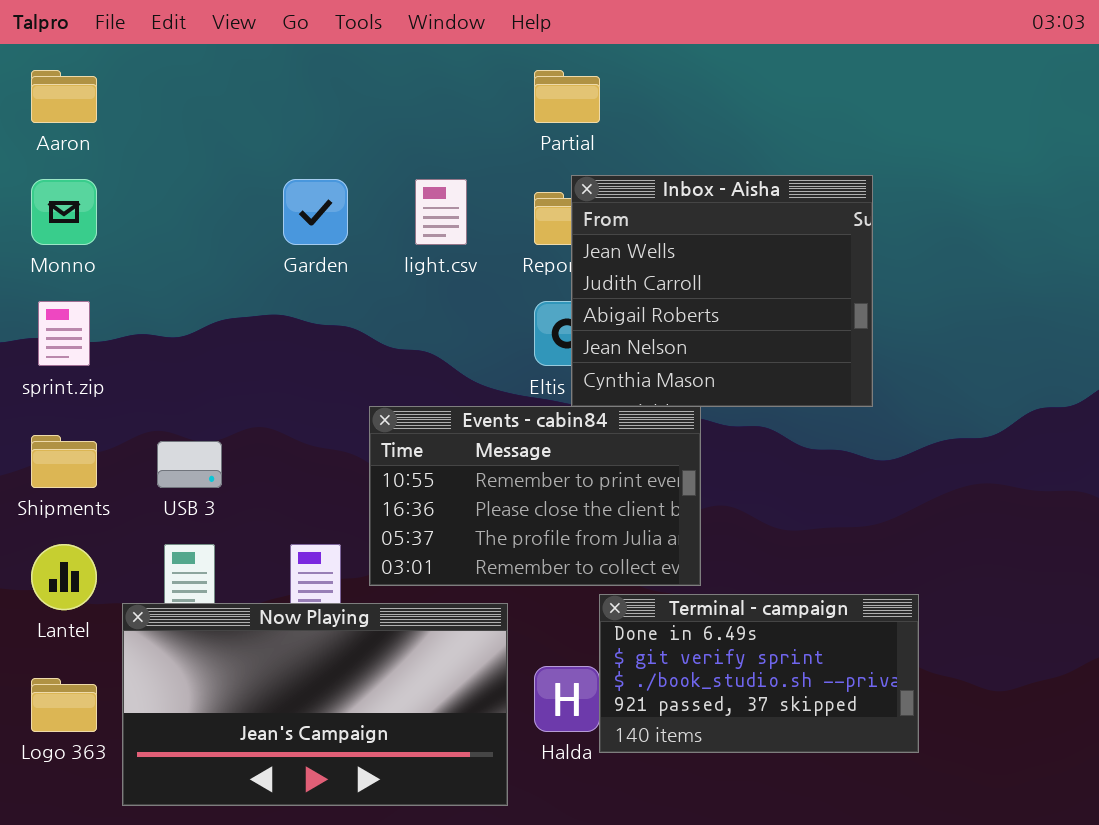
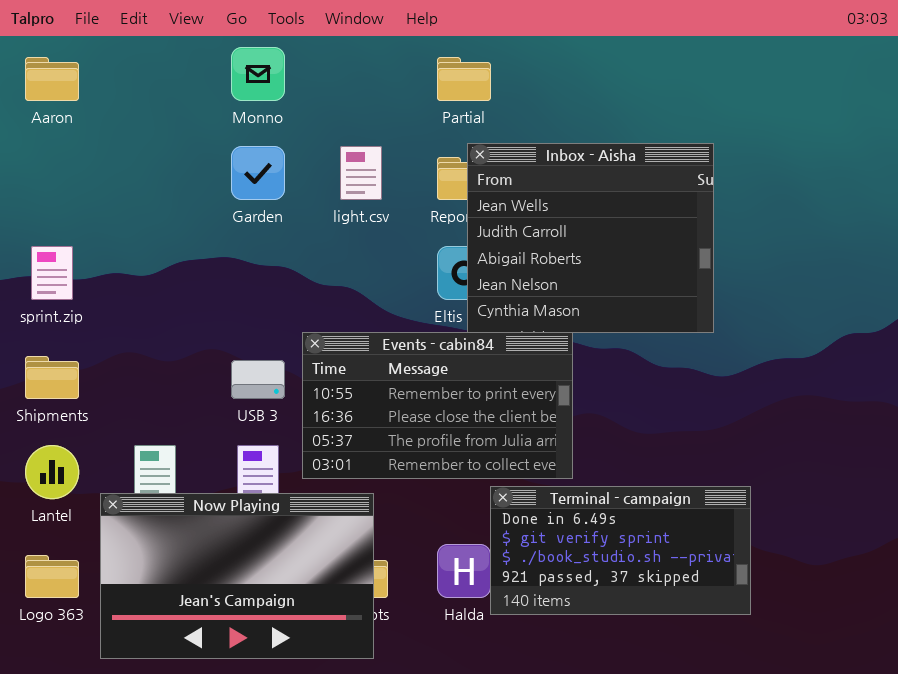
Monno: [31,179,97,245] -> [231,47,285,101], moved
USB 3: [157,441,222,488] -> [231,360,285,399], moved
Now Playing: [122,603,508,806] -> [100,493,374,659], resized

